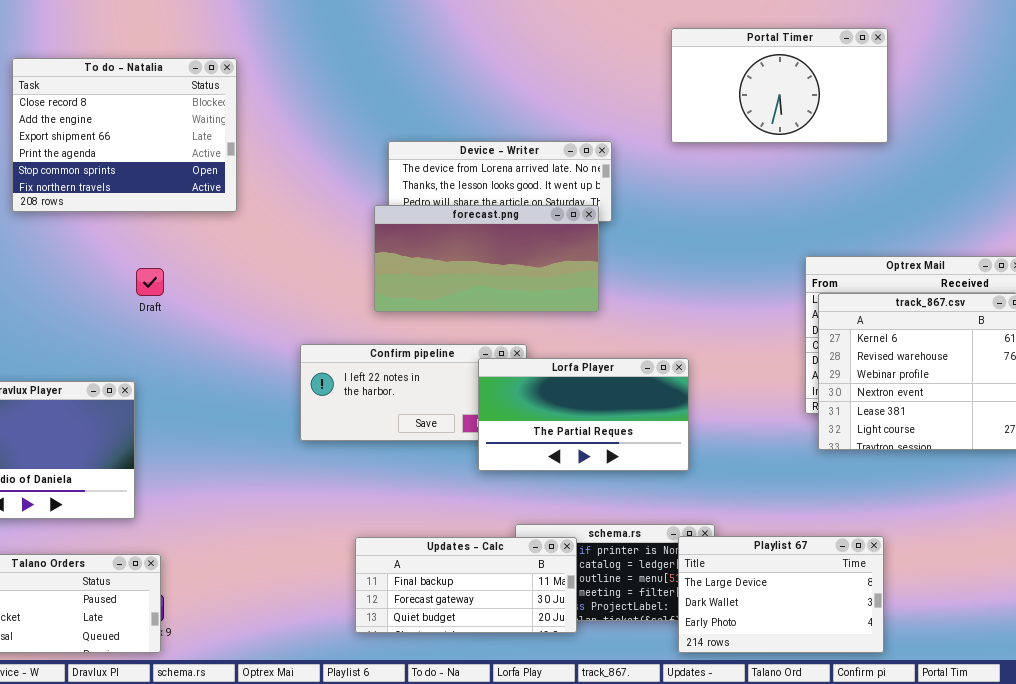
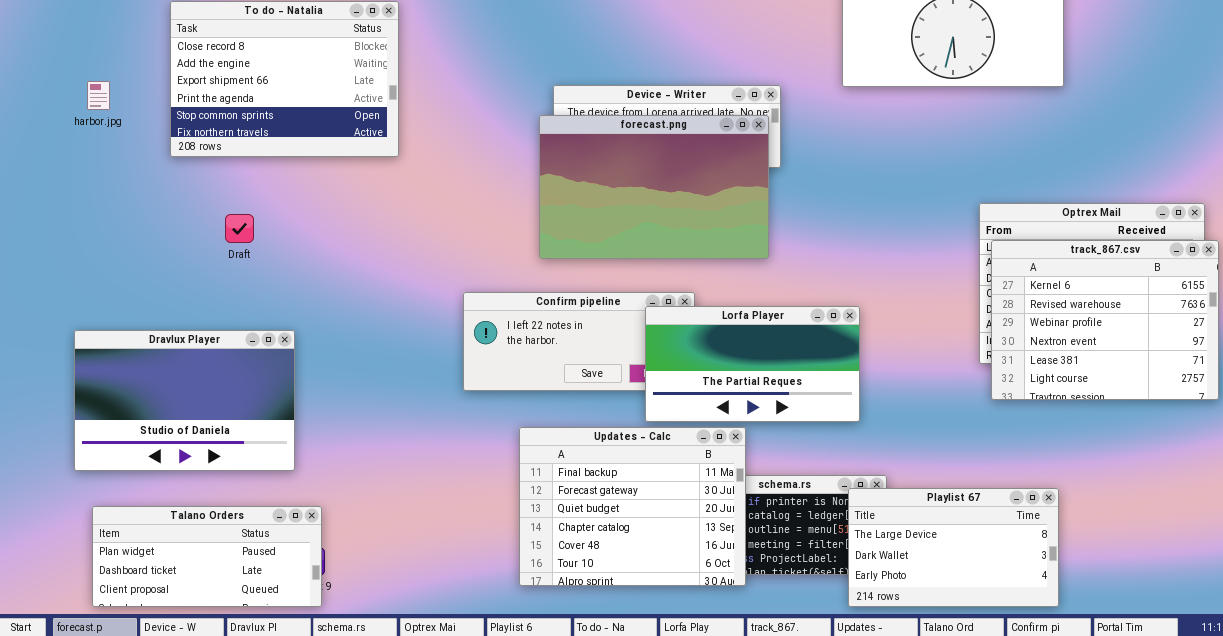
forecast.png: [374,205,599,312] -> [539,115,769,259], resized
Draft: [136,268,164,296] -> [225,214,254,243], moved
Updates - Calc: [355,537,577,633] -> [519,427,746,586], resized

